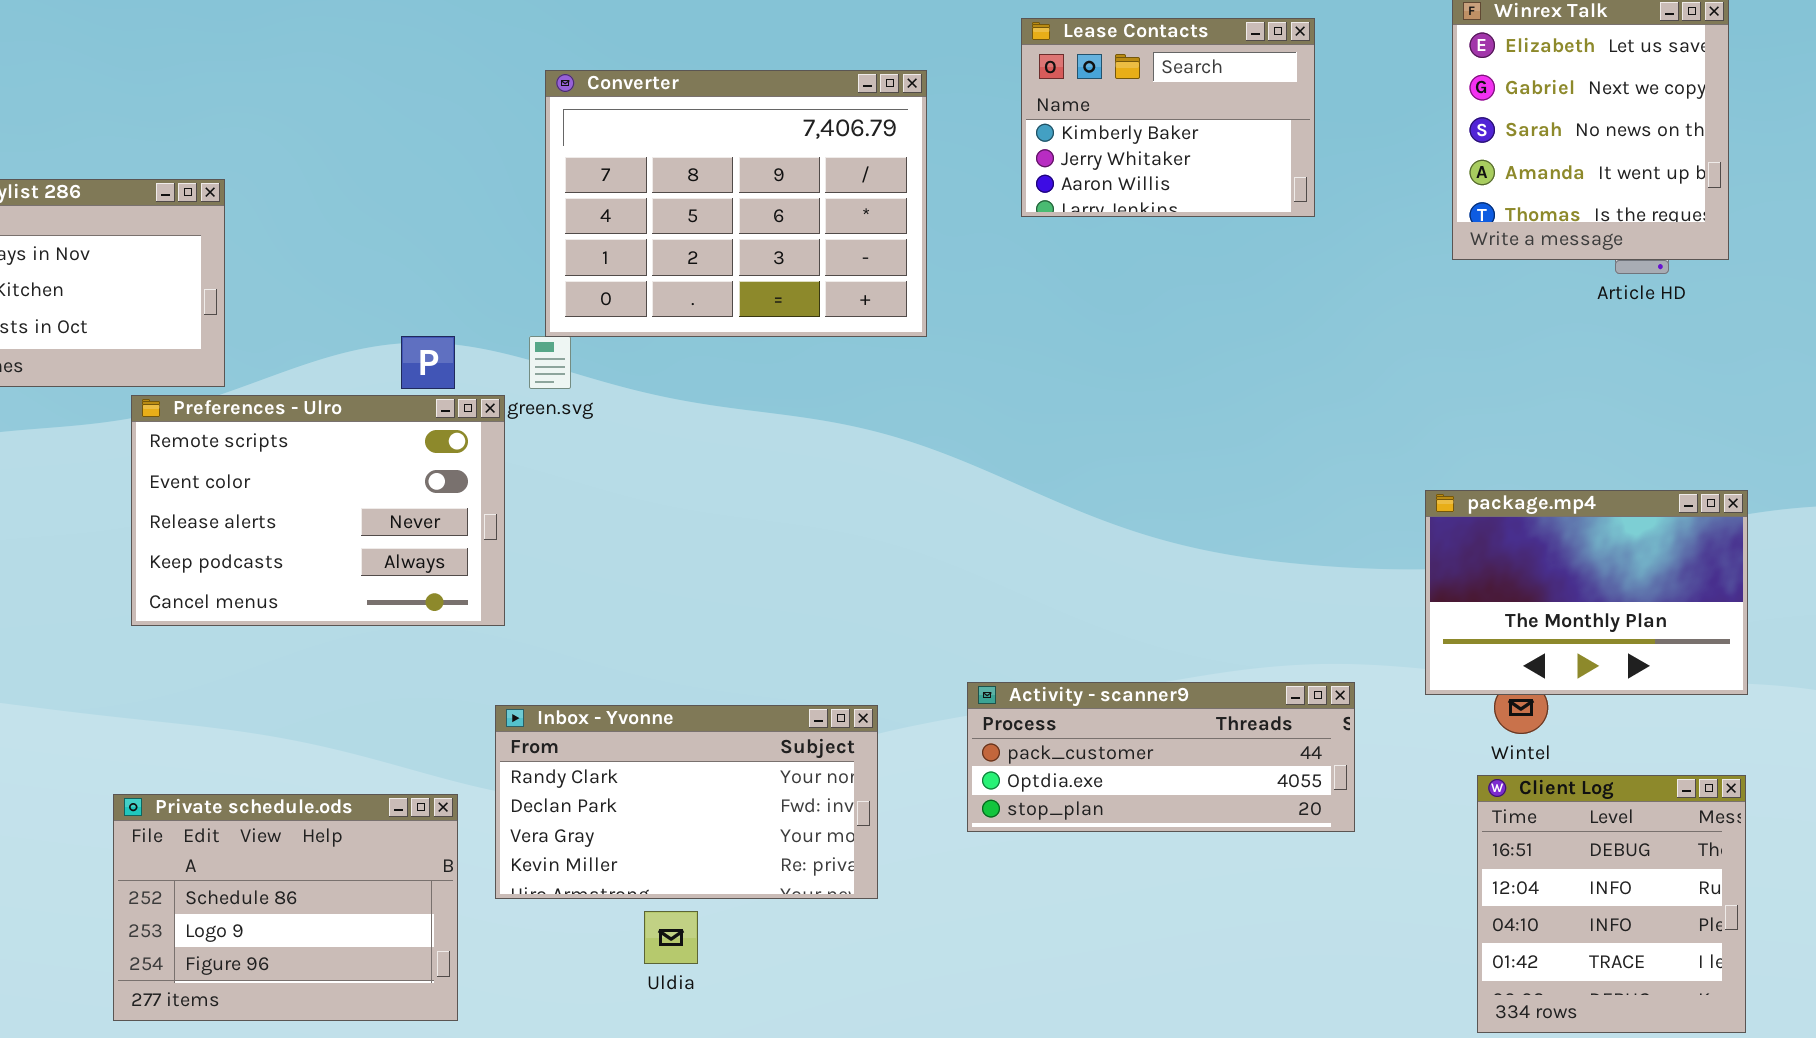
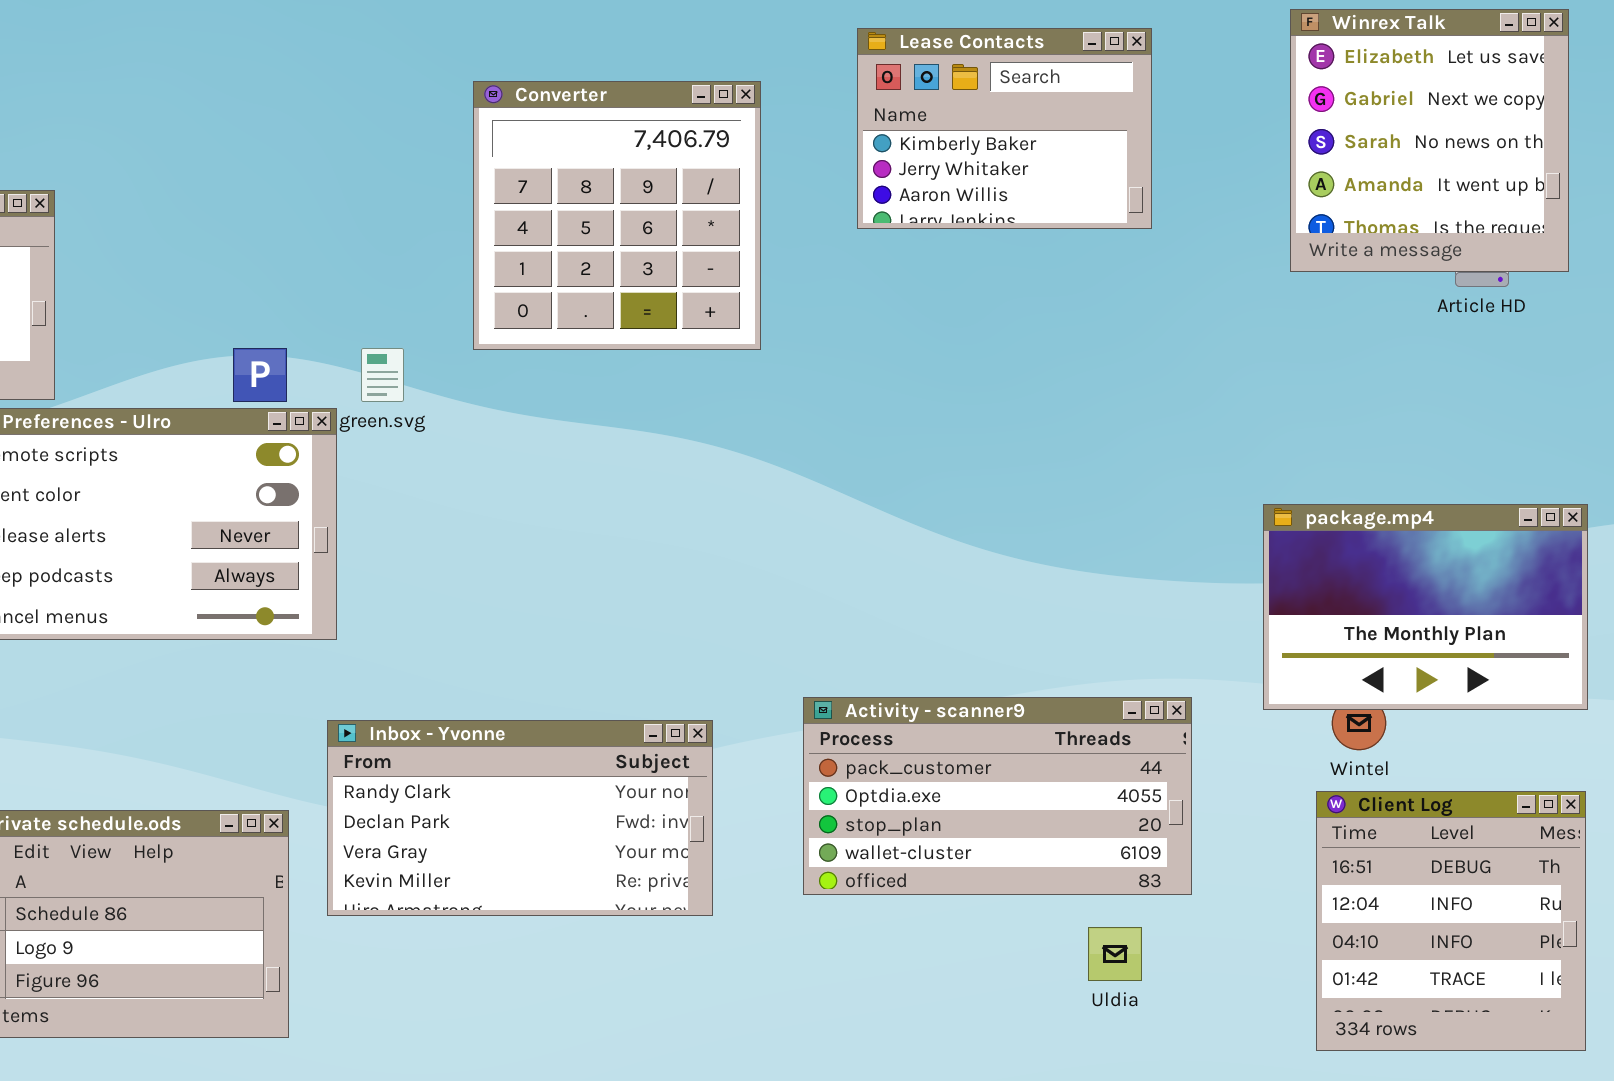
Converter: [545,70,927,337] -> [473,81,761,350], resized
Activity - scanner9: [967,682,1355,832] -> [803,697,1192,895], resized
Uldia: [644,911,698,964] -> [1088,927,1142,981], moved

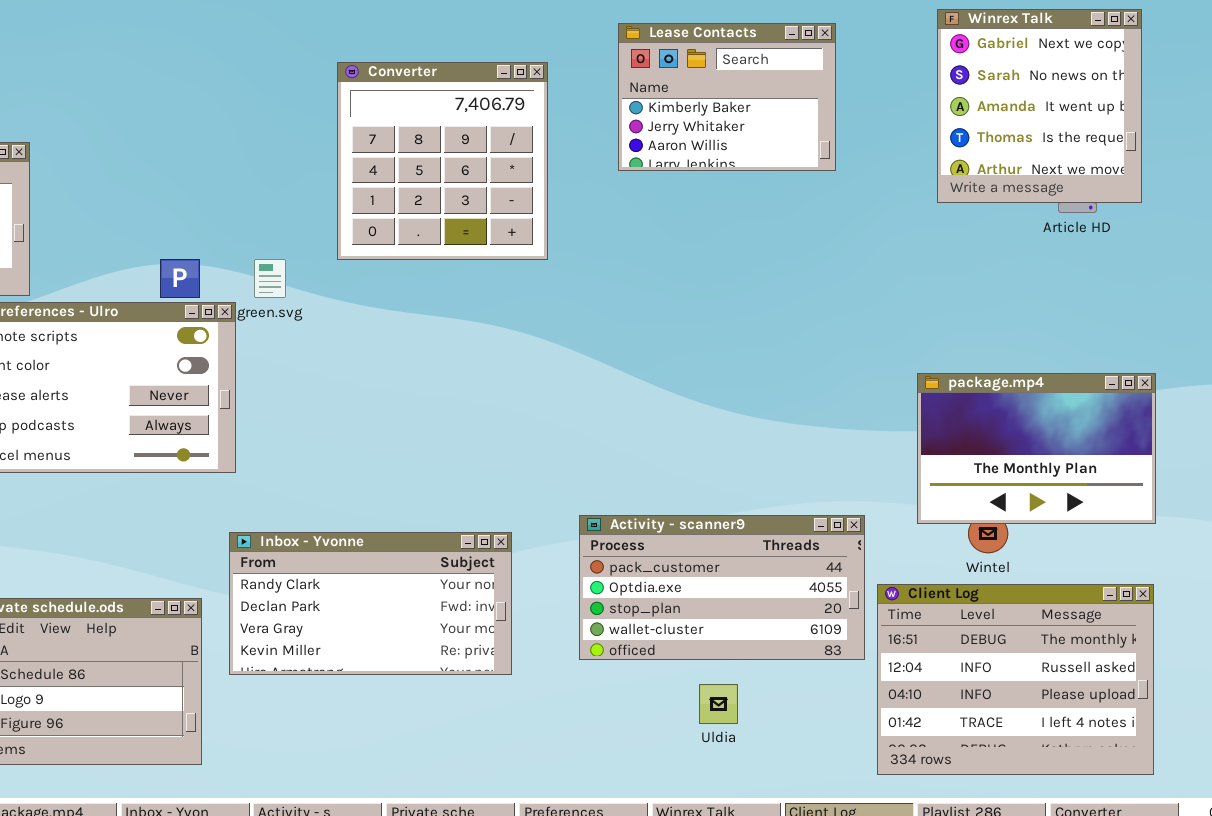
Winrex Talk: [1290,9,1569,272] -> [937,9,1142,203], scrolled down 1 row
Client Log: [1316,791,1586,1051] -> [877,584,1154,775], resized
Uldia: [1088,927,1142,981] -> [699,684,738,724], moved

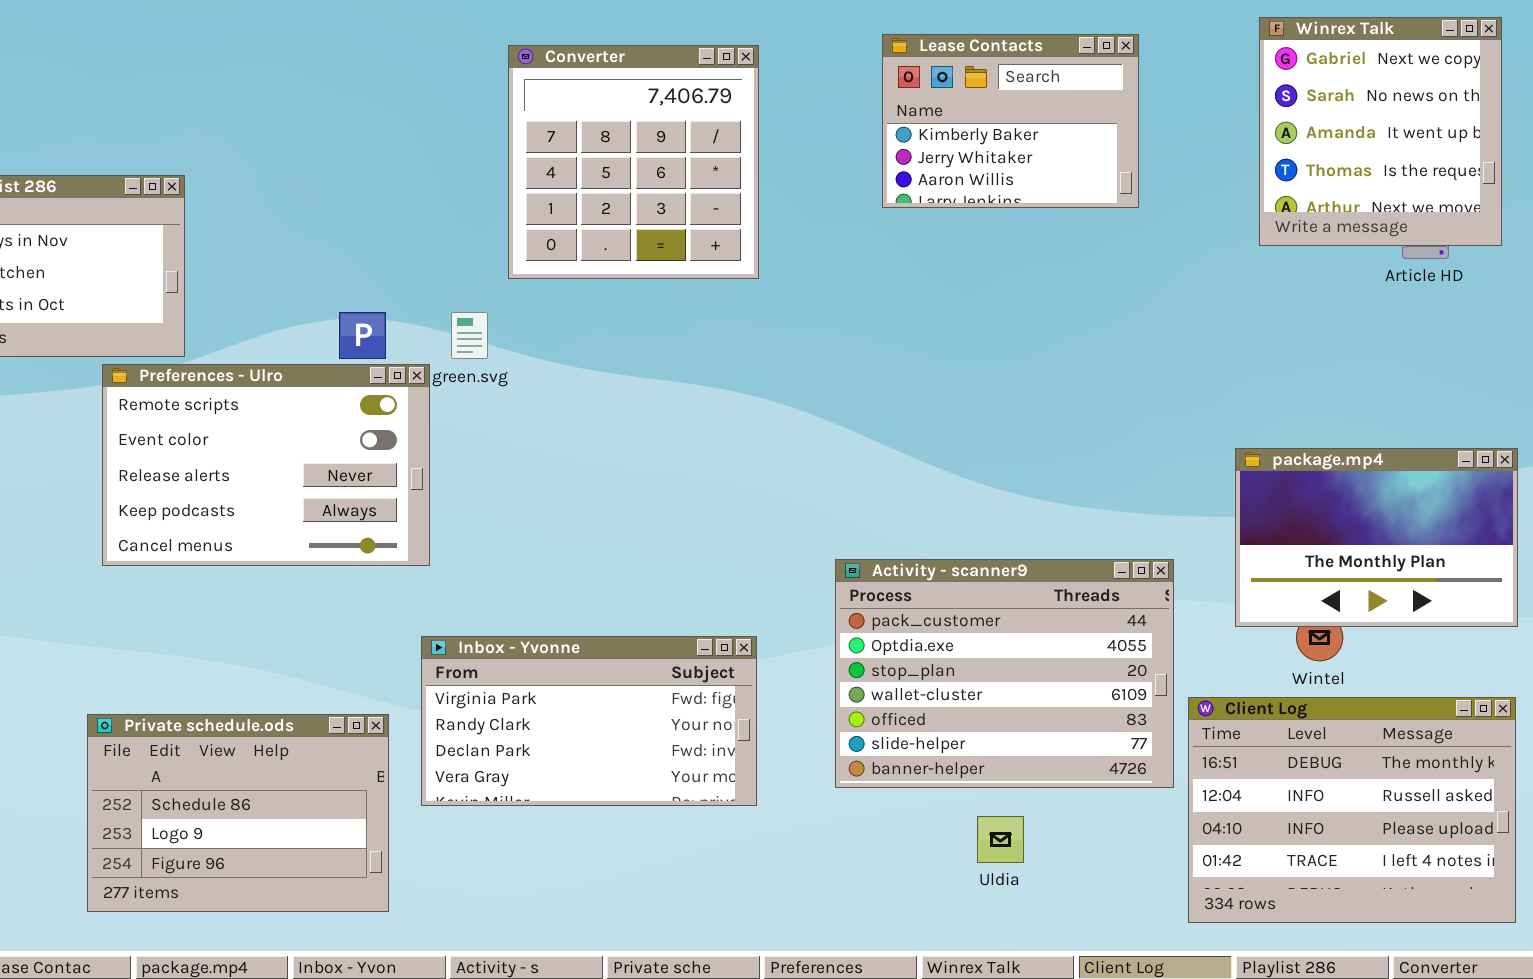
Converter: [337,62,548,260] -> [508,45,759,279], moved
Activity - scanner9: [579,515,865,660] -> [835,559,1174,788], resized
Inbox - Yvonne: [229,532,512,675] -> [421,636,757,806], scrolled up 1 row

